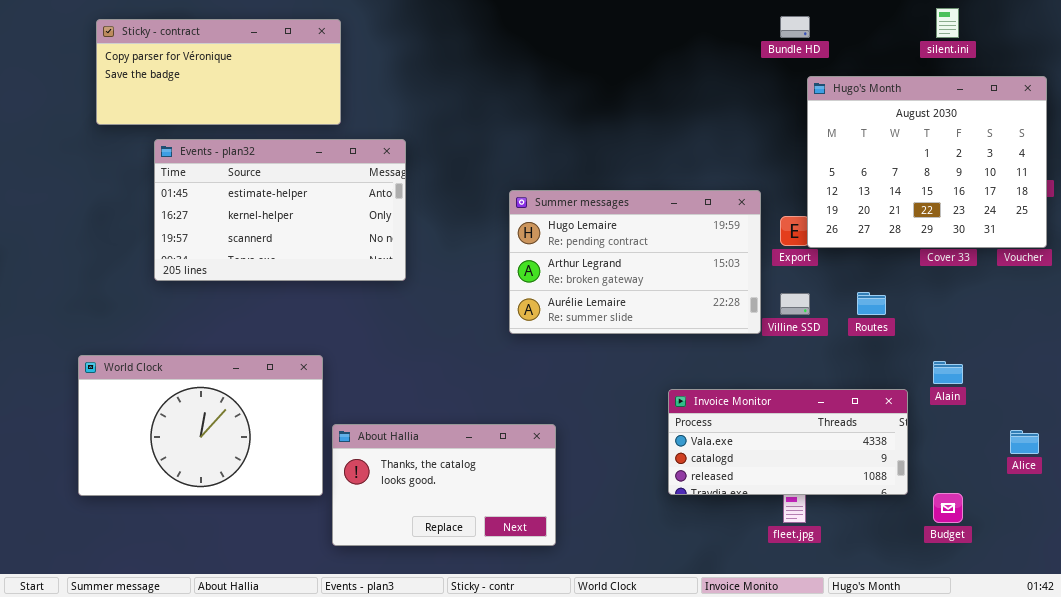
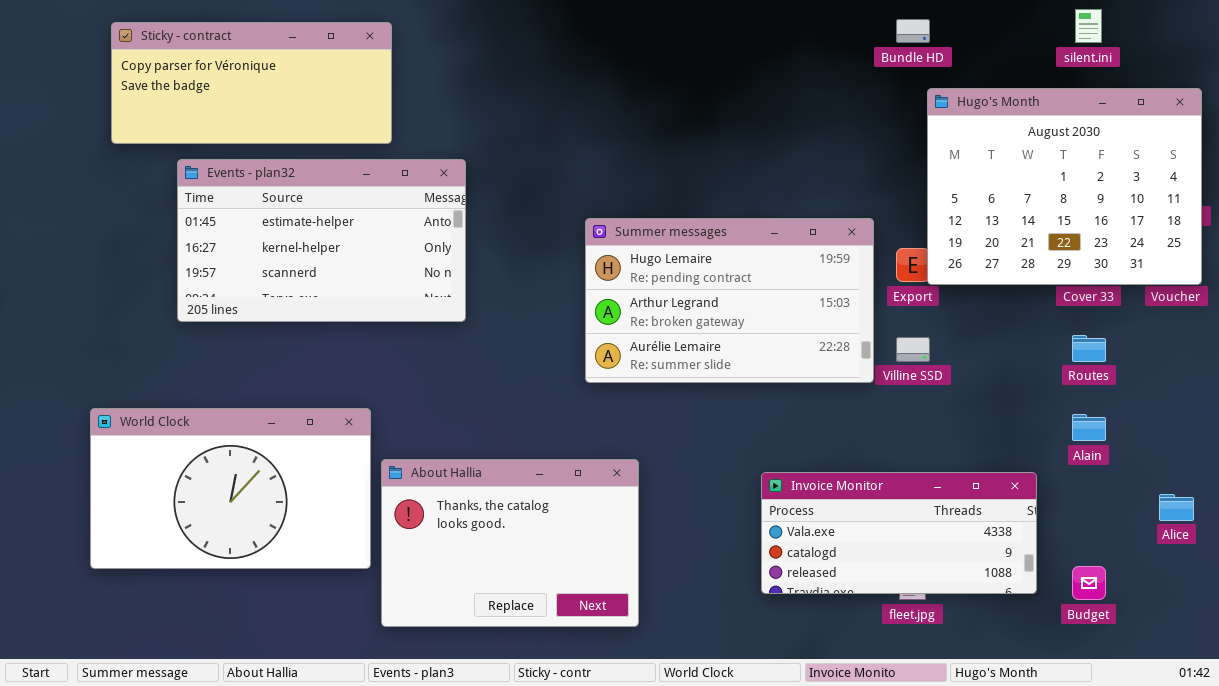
Routes: [857,292,886,315] -> [1072,335,1106,362], moved
Invoice Monitor: [668,389,908,495] -> [761,472,1037,594], moved
About Hallia: [332,424,556,546] -> [381,459,639,627], resized

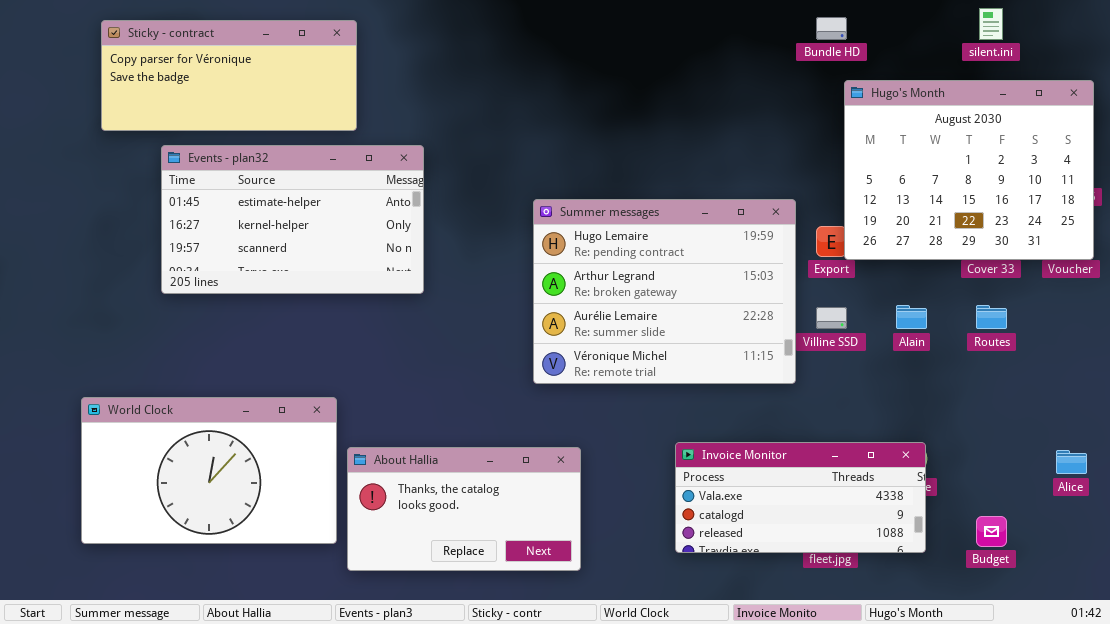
Summer messages: [585,218,874,383] -> [533,199,796,384], resized
World Clock: [90,408,371,569] -> [81,397,337,544], moved
Alain: [1072,414,1106,441] -> [896,305,927,329], moved
About Hallia: [381,459,639,627] -> [347,447,581,571], resized
Invoice Monitor: [761,472,1037,594] -> [675,442,926,553], moved

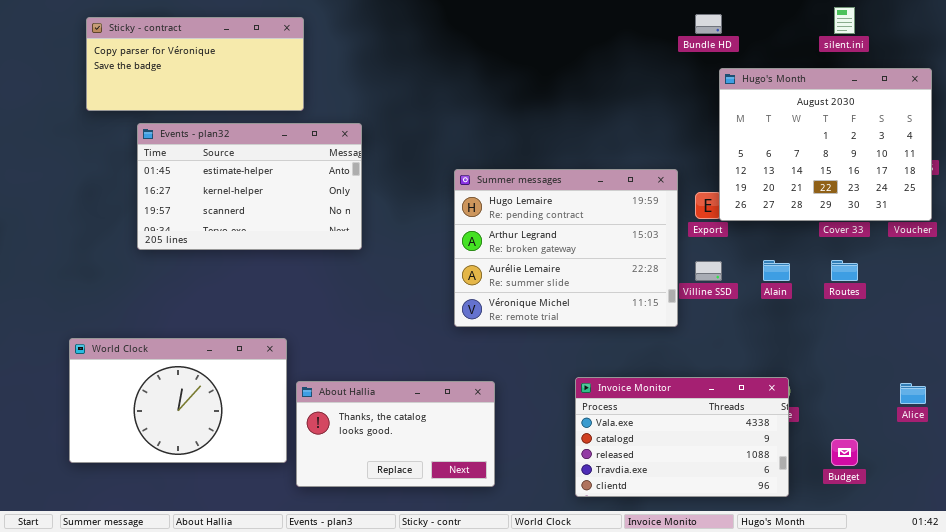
Invoice Monitor: [675,442,926,553] -> [575,377,789,497], resized

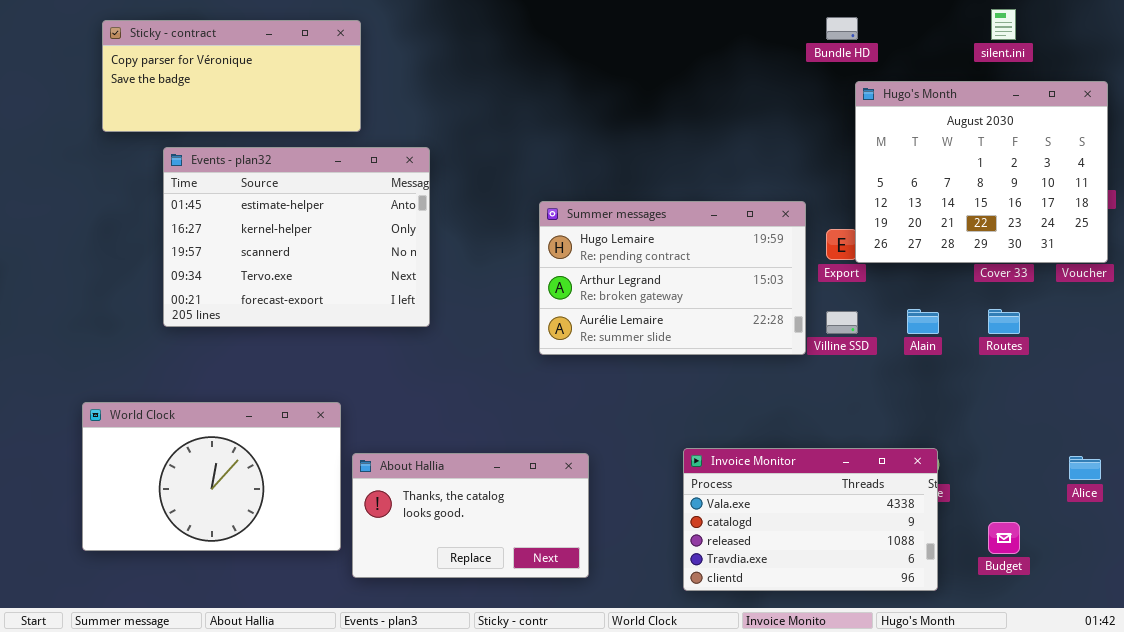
Events - plan32: [137,123,362,250] -> [163,147,430,327], resized
Summer messages: [454,169,678,327] -> [539,201,806,355], resized

